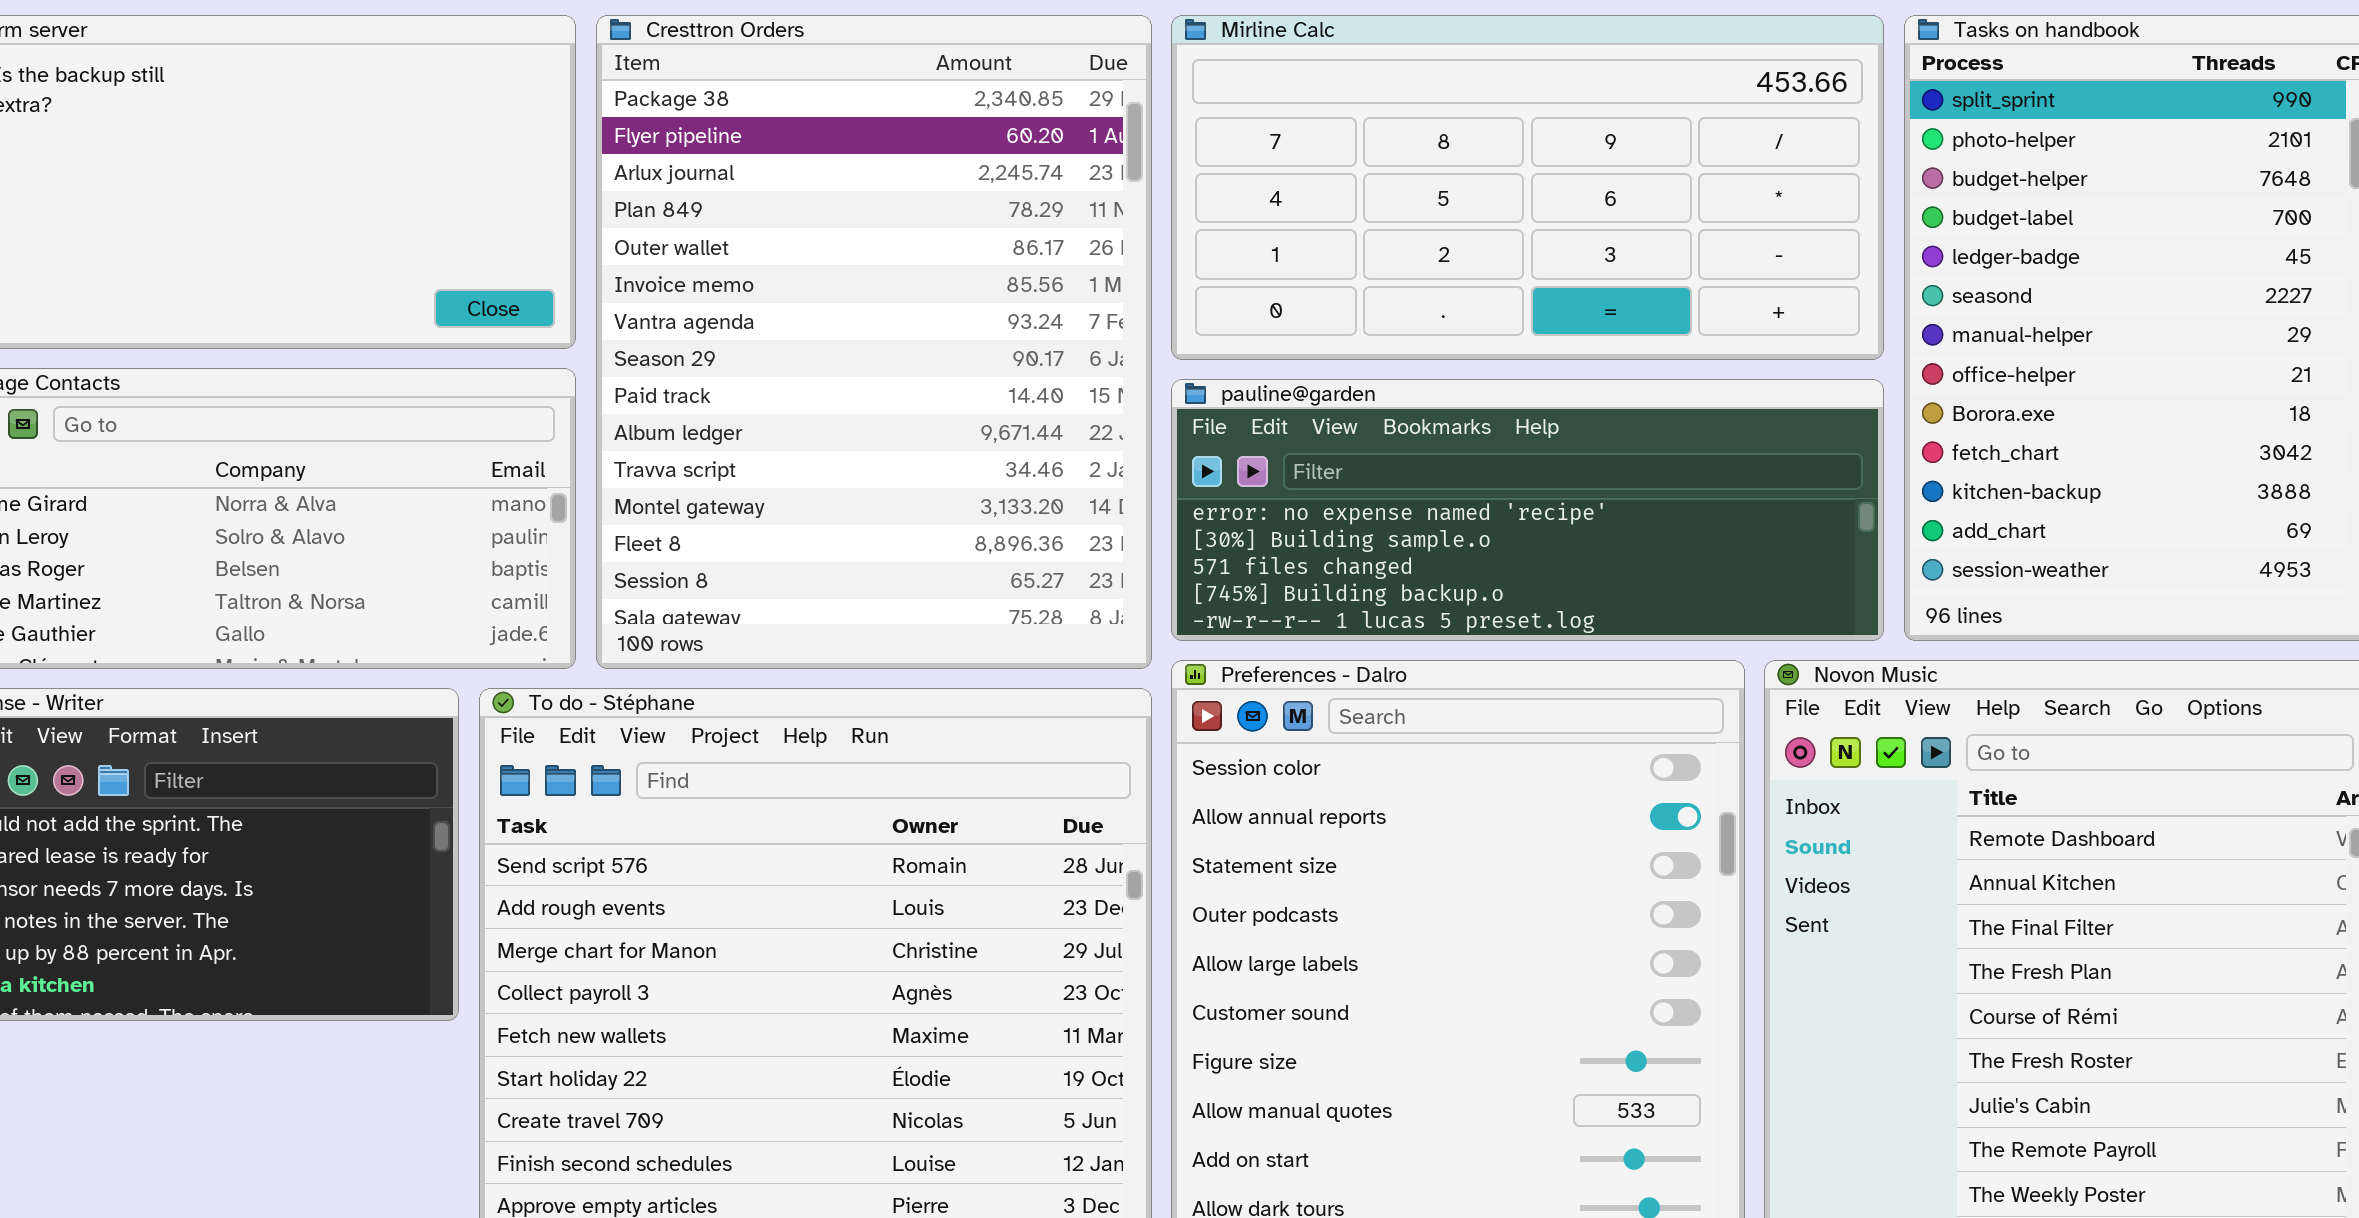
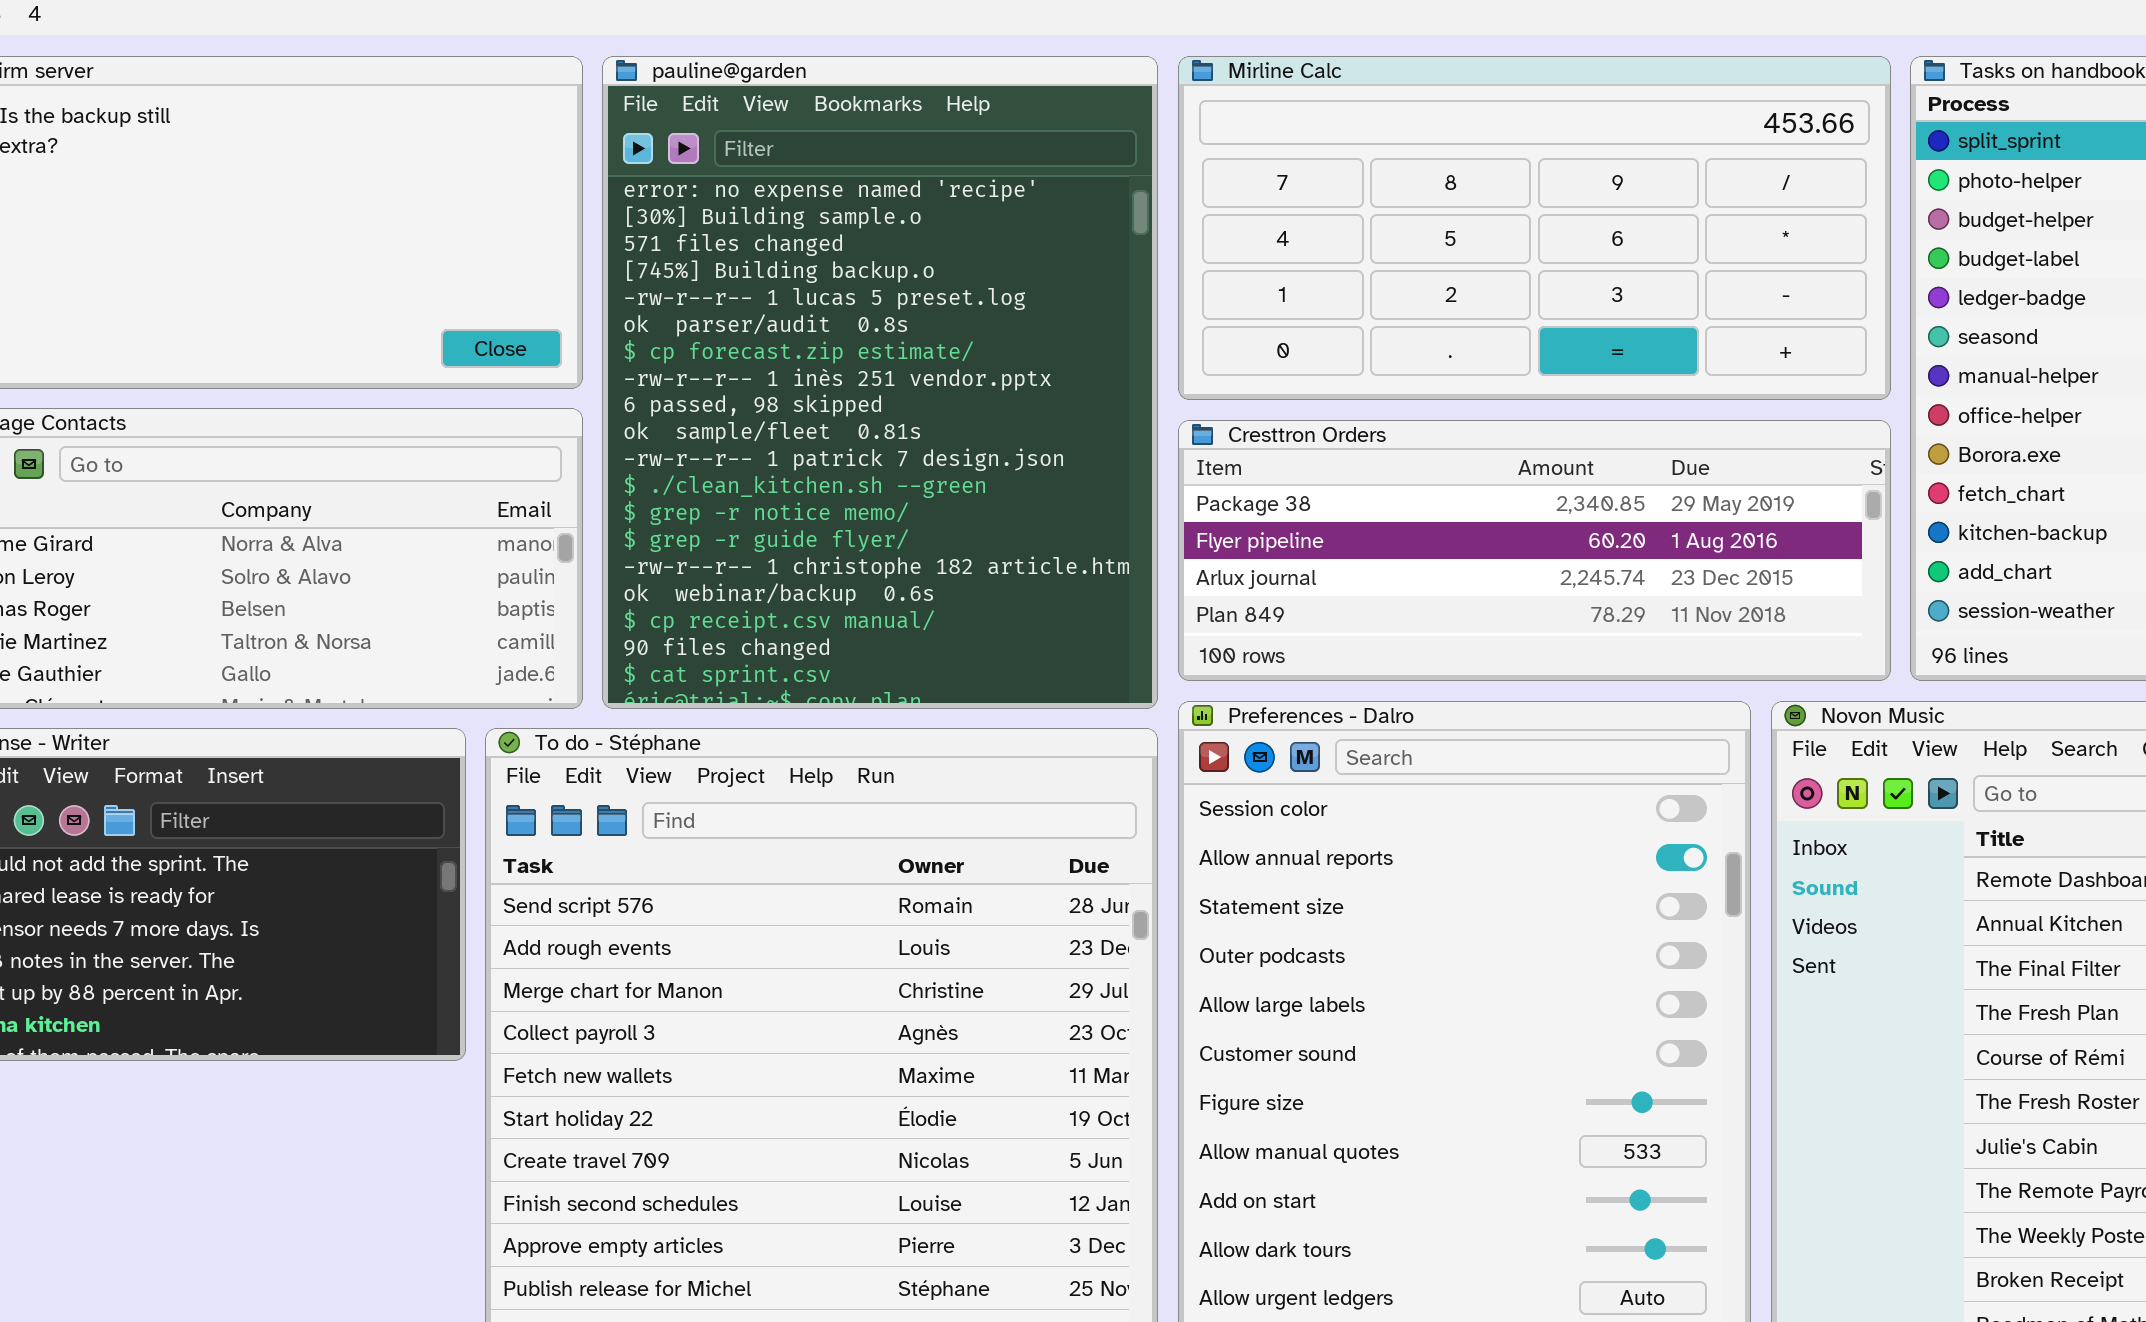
Cresttron Orders: [596,15,1152,669] -> [1178,420,1891,681], moved, resized
pauline@garden: [1171,379,1884,641] -> [602,56,1158,709], moved, resized

